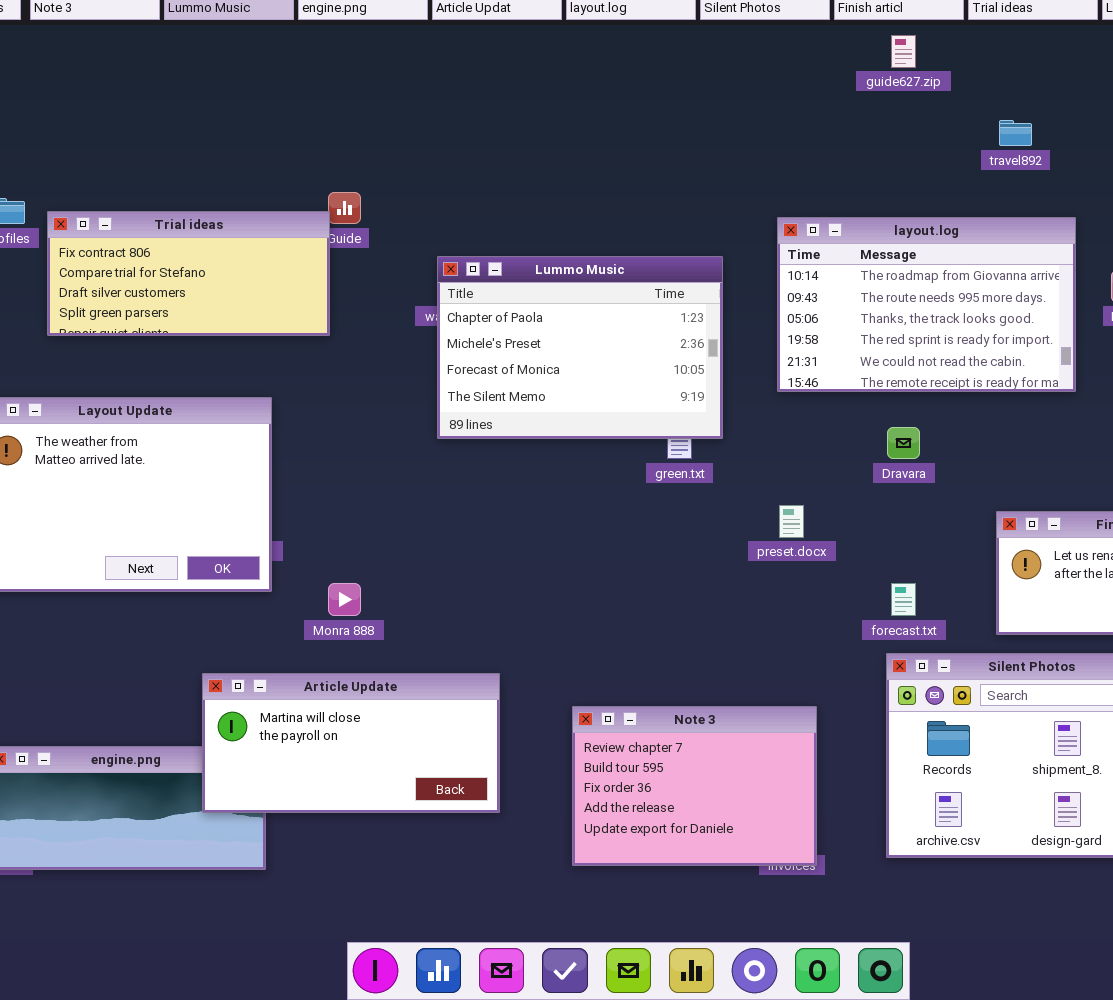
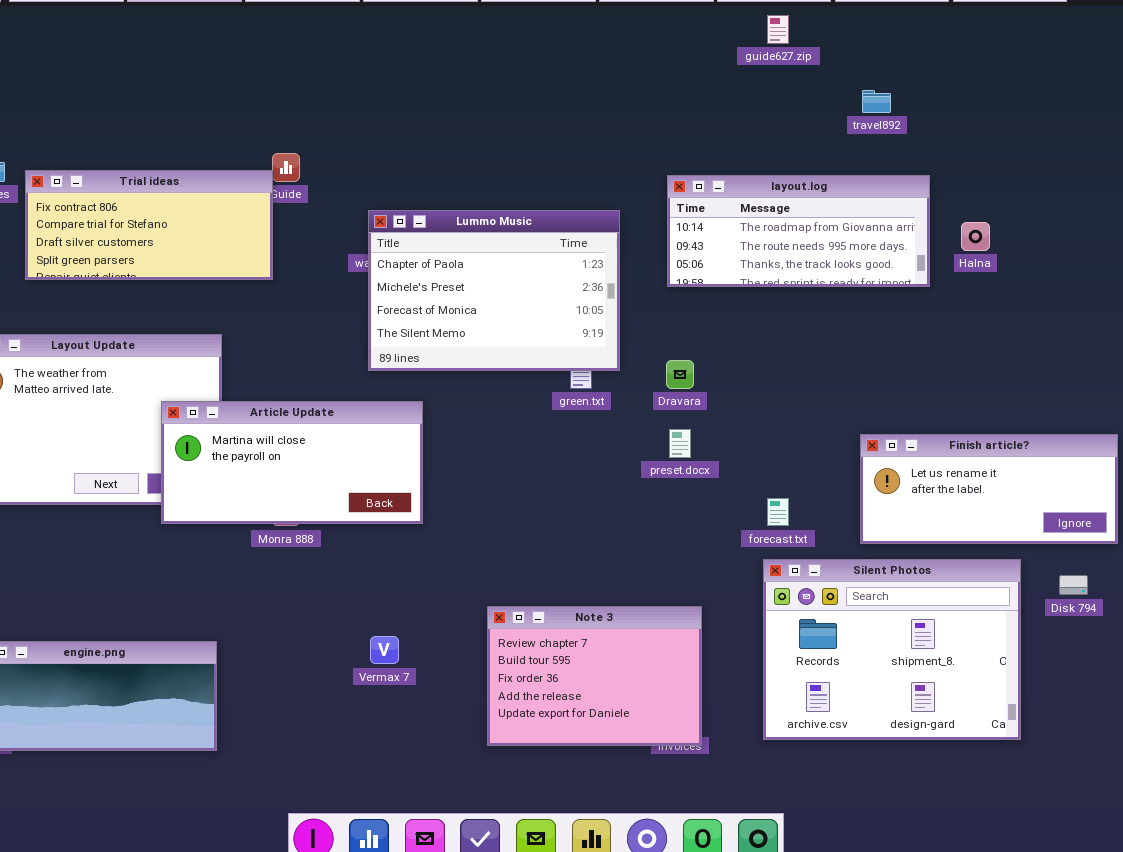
layout.log: [777,217,1076,392] -> [667,175,930,287], resized
Dravara: [887,427,920,459] -> [666,360,694,389], moved
Article Update: [202,673,500,813] -> [161,401,423,524], moved

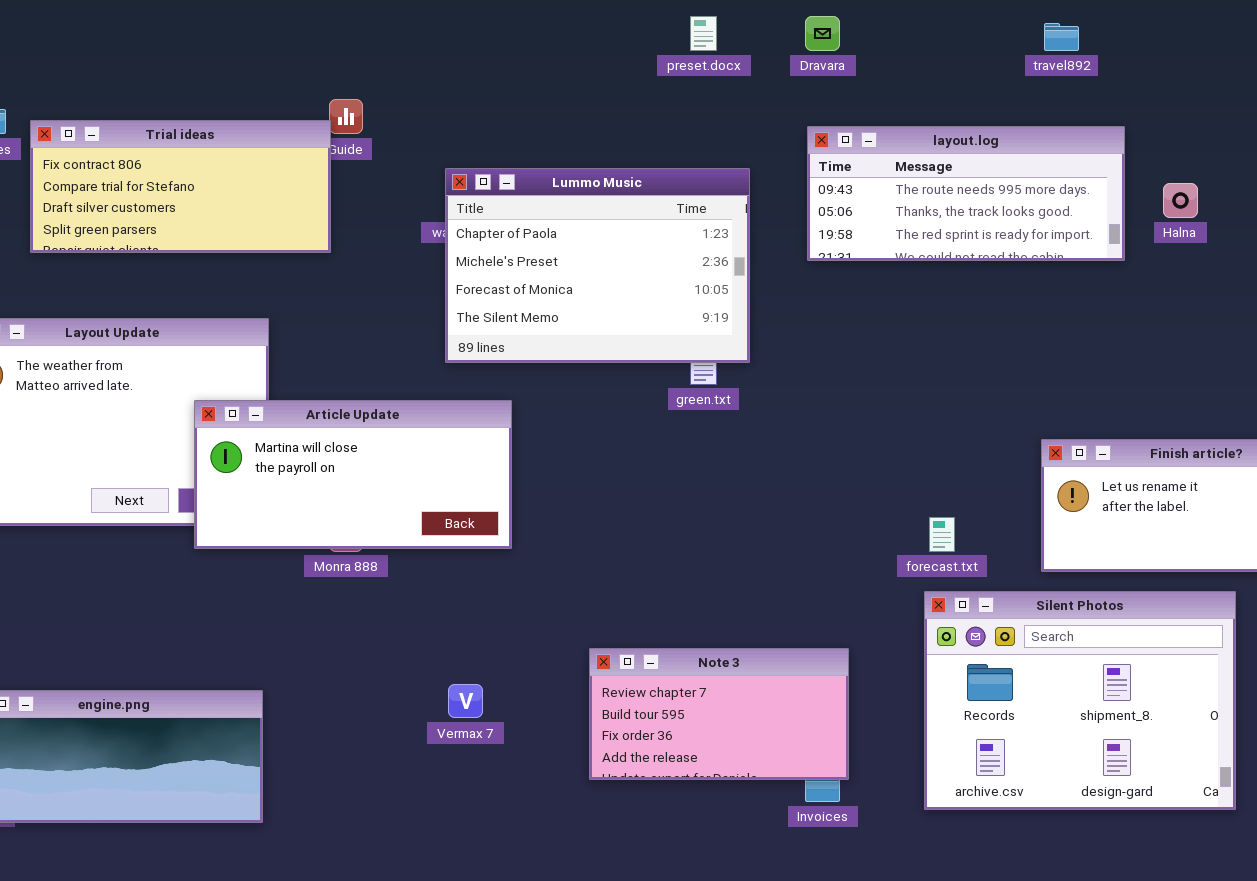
layout.log: [667,175,930,287] -> [807,126,1125,261], scrolled down 1 row
Dravara: [666,360,694,389] -> [805,16,840,51], moved
preset.docx: [669,429,691,458] -> [690,16,717,51], moved
Note 3: [487,606,702,746] -> [589,648,849,780], resized

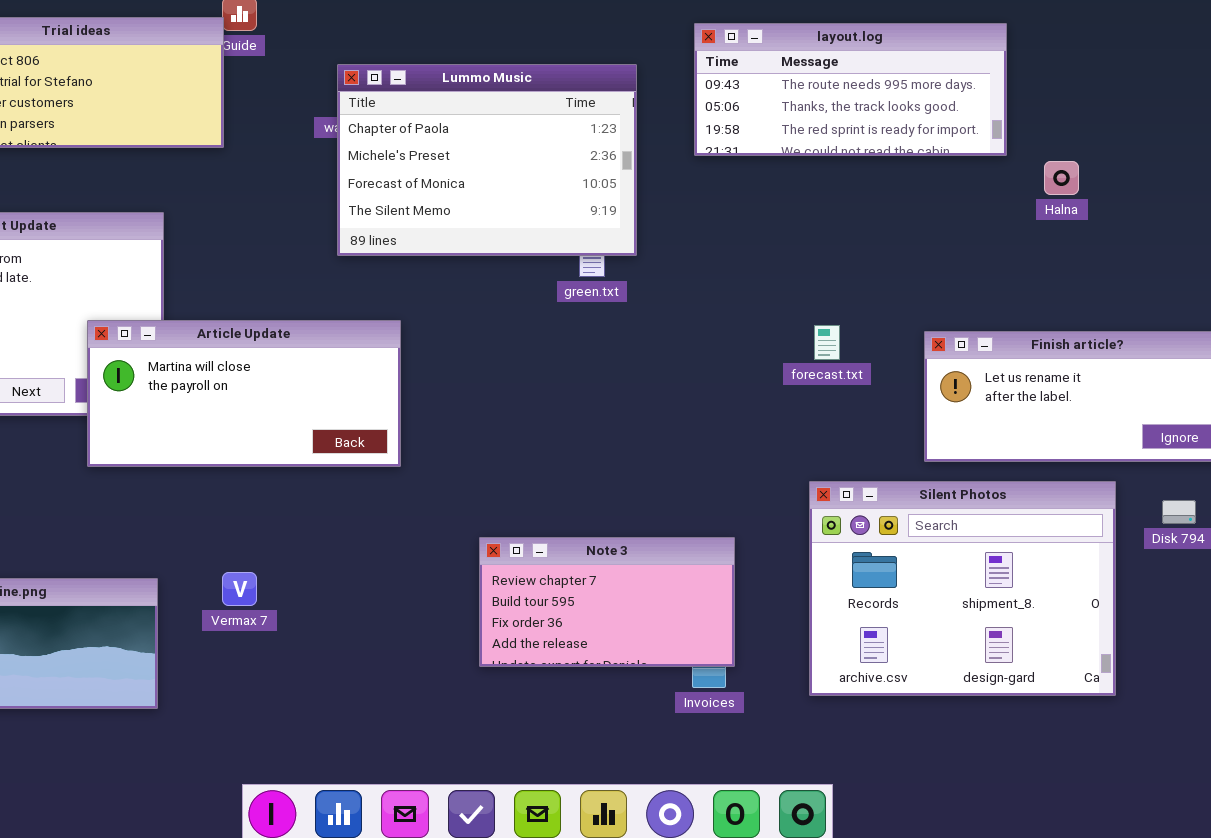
Halna: [1163,183,1198,218] -> [1044,161,1079,195], moved
Article Update: [194,400,512,549] -> [87,320,401,467], moved
forecast.txt: [929,517,955,552] -> [814,325,840,360], moved
Vermax 7: [448,684,483,718] -> [222,572,257,606], moved

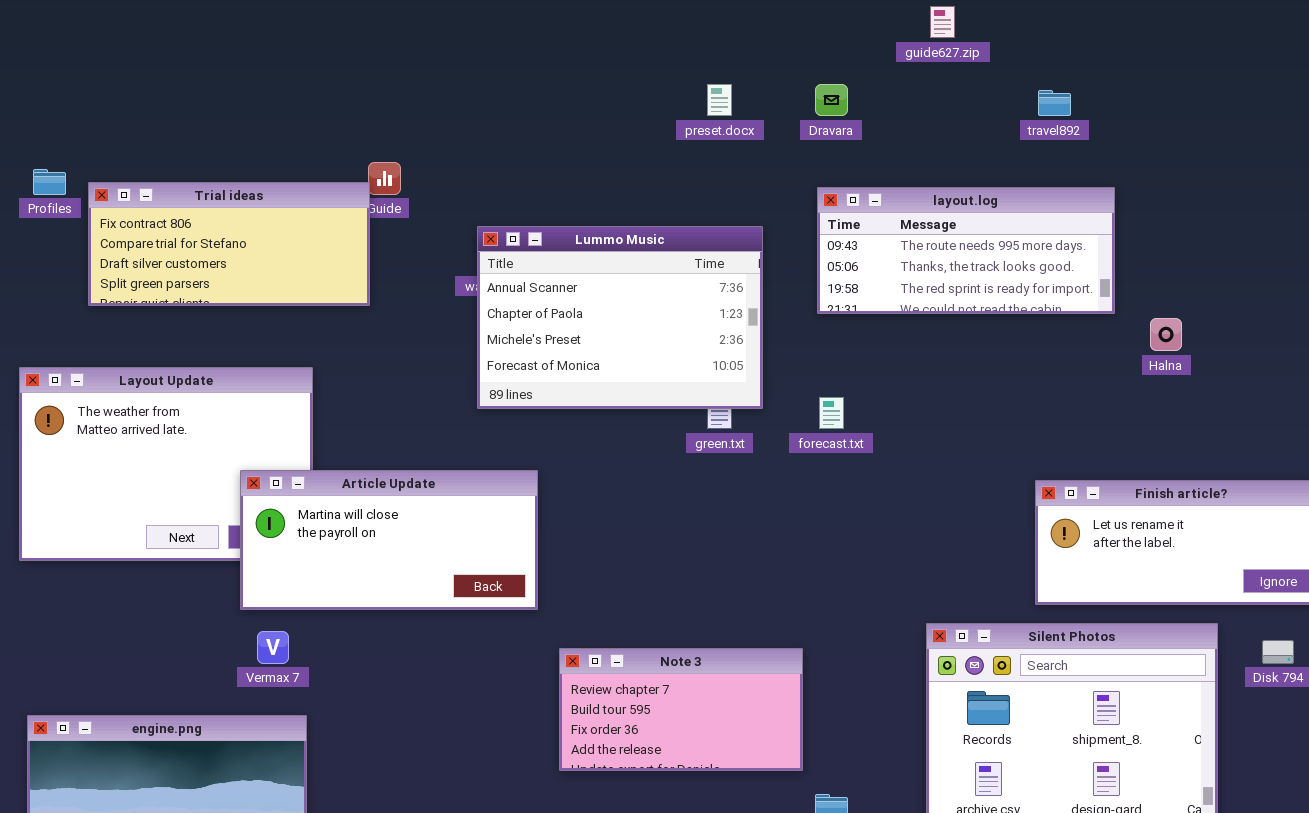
Lummo Music: [337,64,637,256] -> [477,226,763,409], scrolled up 1 row
forecast.txt: [814,325,840,360] -> [819,397,844,429], moved
Note 3: [479,537,735,667] -> [559,648,803,771], moved
Vermax 7: [222,572,257,606] -> [257,631,289,664], moved

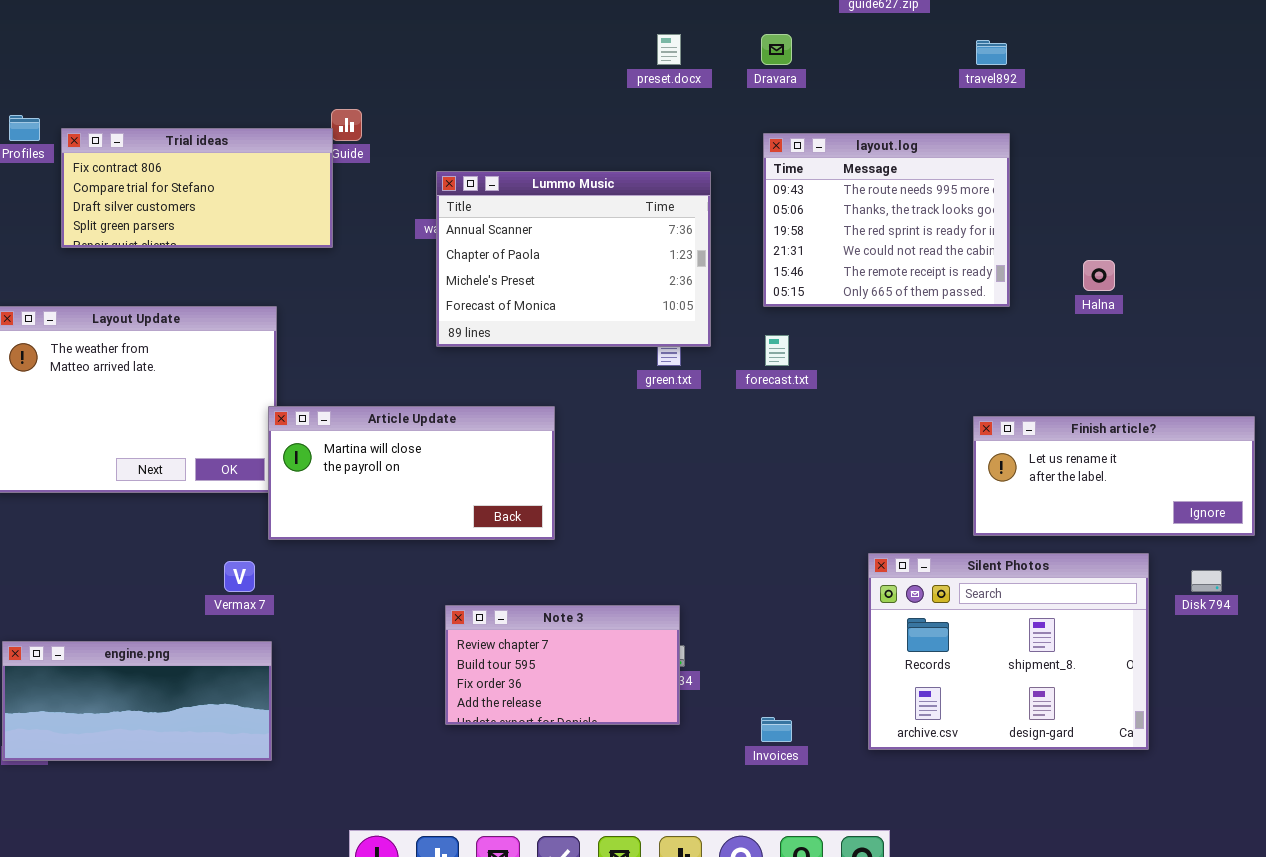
layout.log: [817,187,1115,314] -> [763,133,1010,307], resized
Article Update: [240,470,538,610] -> [268,406,555,540], moved
Note 3: [559,648,803,771] -> [445,605,680,725], moved

